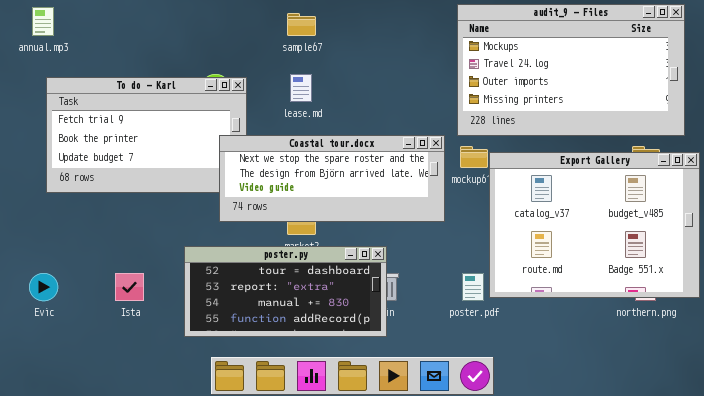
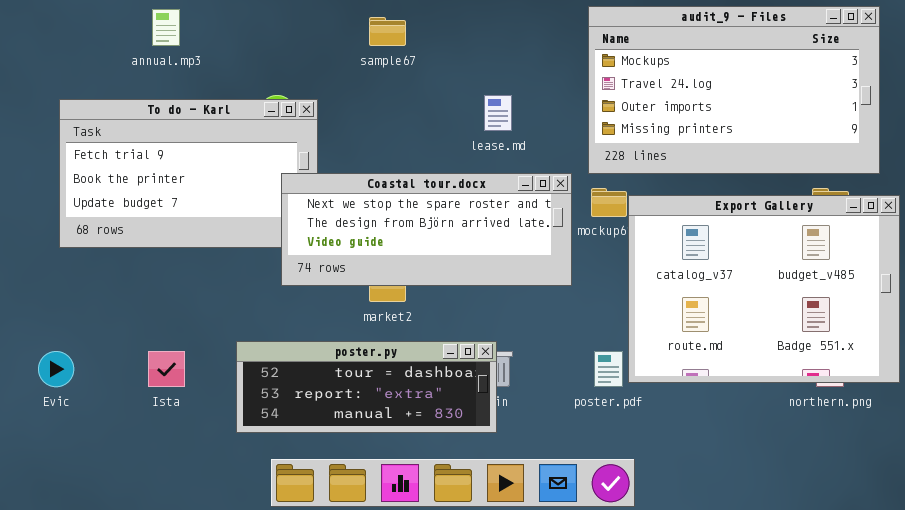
annual.mp3: [32,7,54,36] -> [152,9,180,46], moved
lease.md: [290,74,312,102] -> [484,95,512,131], moved
poster.py: [184,246,387,337] -> [236,341,497,433], resized

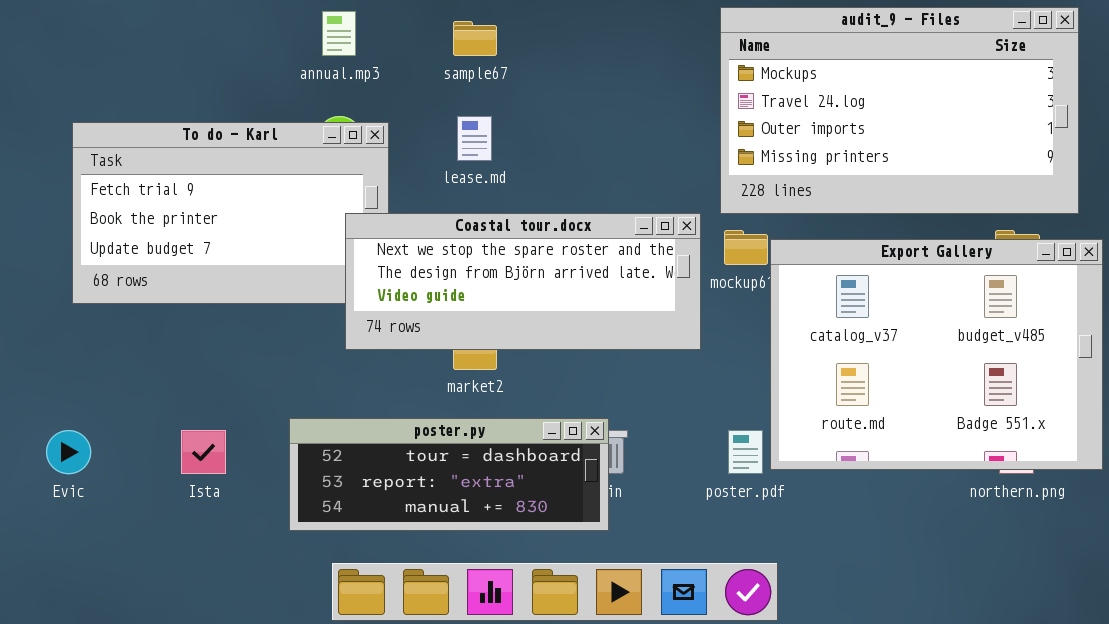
annual.mp3: [152,9,180,46] -> [322,11,356,56], moved
lease.md: [484,95,512,131] -> [457,116,492,161], moved

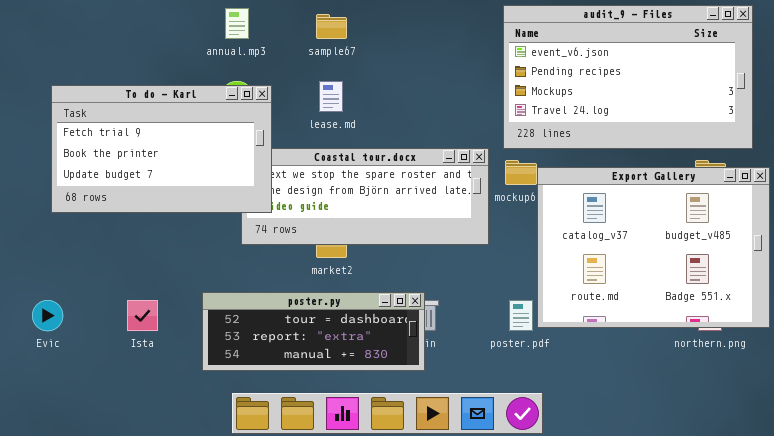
audit_9 - Files: [720,7,1079,214] -> [503,5,753,149], scrolled up 2 rows
To do - Karl: [72,122,389,304] -> [51,85,272,213], raised

